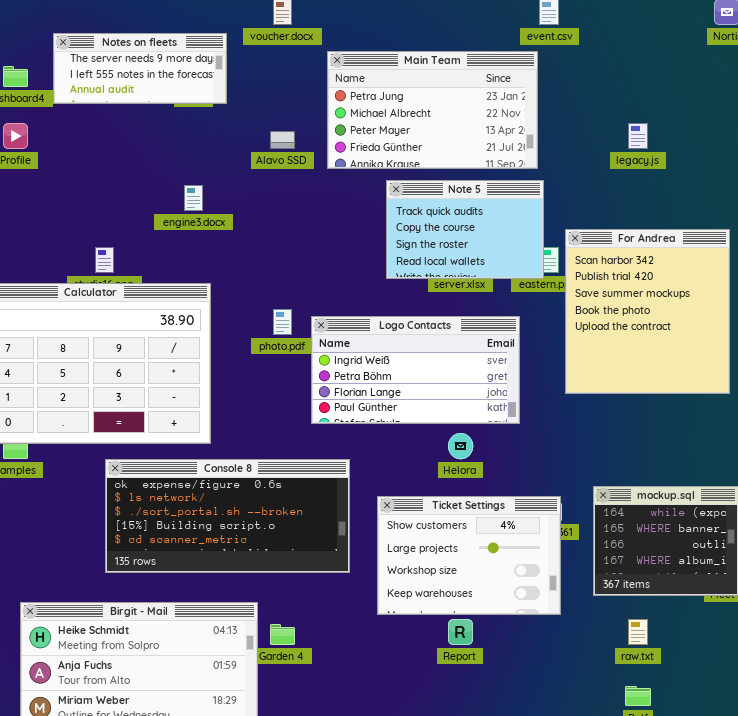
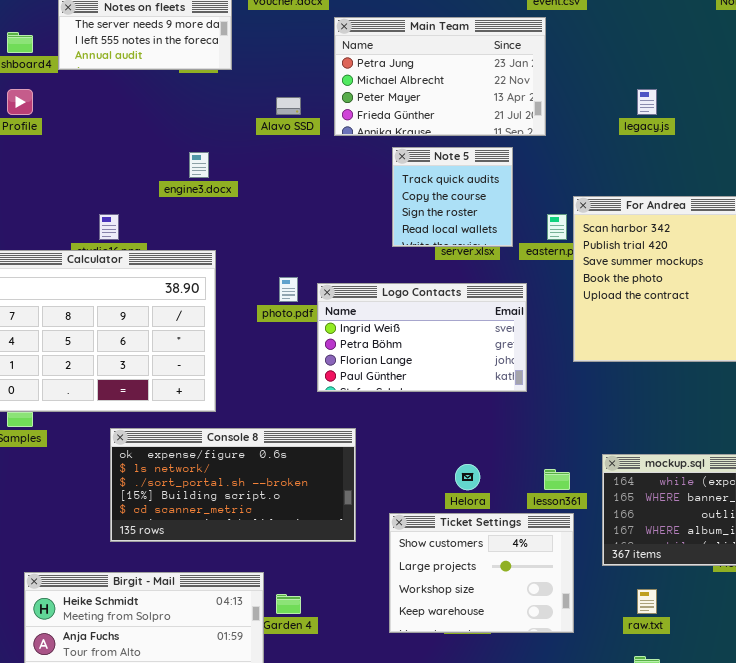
Note 5: [386,180,544,279] -> [392,147,513,247], resized
Helora: [448,433,473,459] -> [455,464,480,490], moved
Ticket Settings: [377,496,561,615] -> [389,513,574,633], moved

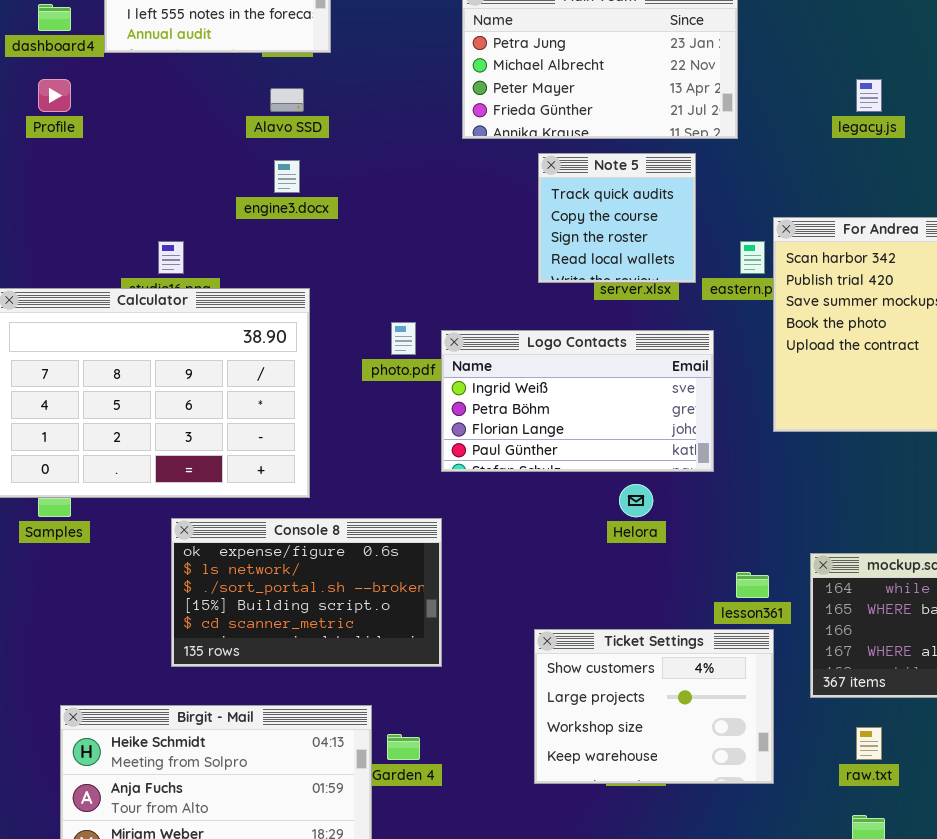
Alavo SSD: [276,97,301,115] -> [270,88,304,112], moved
Console 8: [110,428,356,542] -> [171,518,442,667], resized
Helora: [455,464,480,490] -> [619,484,653,517], moved

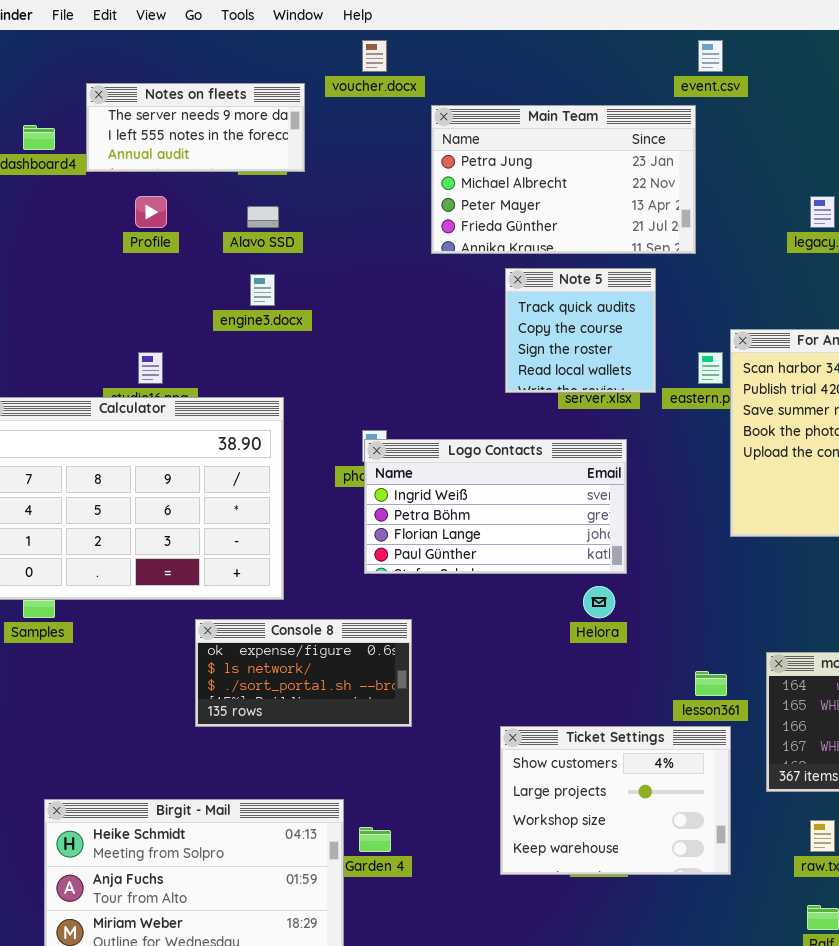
Profile: [38,79,71,112] -> [135,196,167,228], moved
Logo Contacts: [441,330,714,472] -> [364,439,627,574], moved
Console 8: [171,518,442,667] -> [195,619,412,727], resized

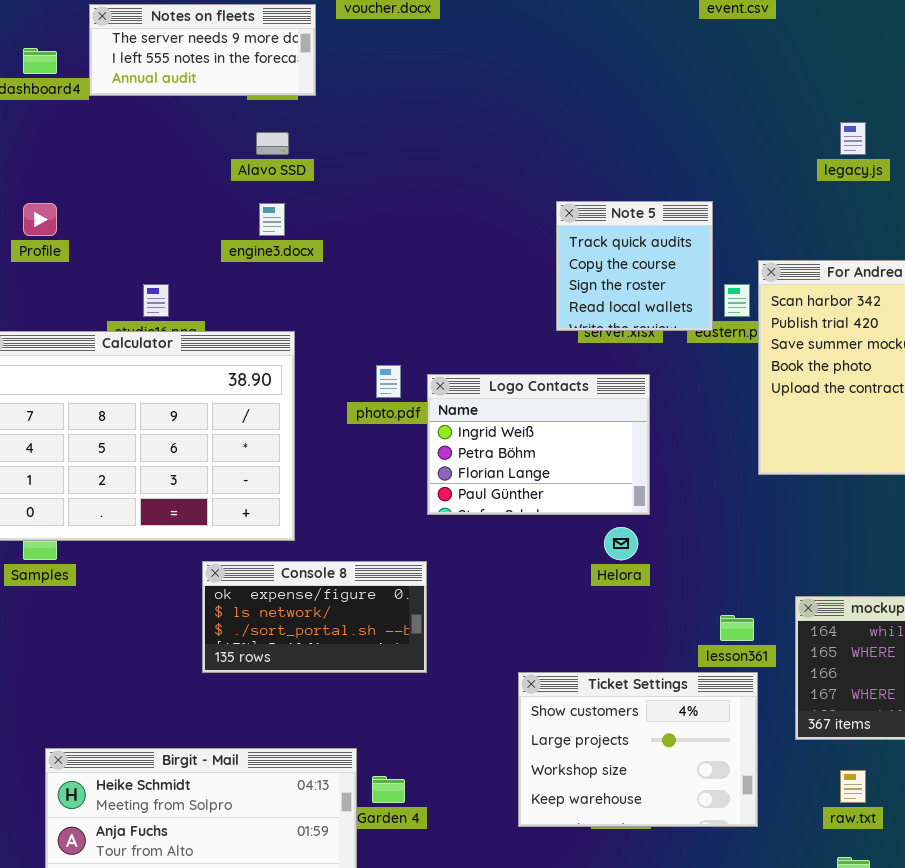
Main Team: [431,105,696,254] -> none, closed
Profile: [135,196,167,228] -> [23,203,57,236], moved
Note 5: [505,268,656,393] -> [556,201,713,331], moved
Logo Contacts: [364,439,627,574] -> [427,374,650,515], resized

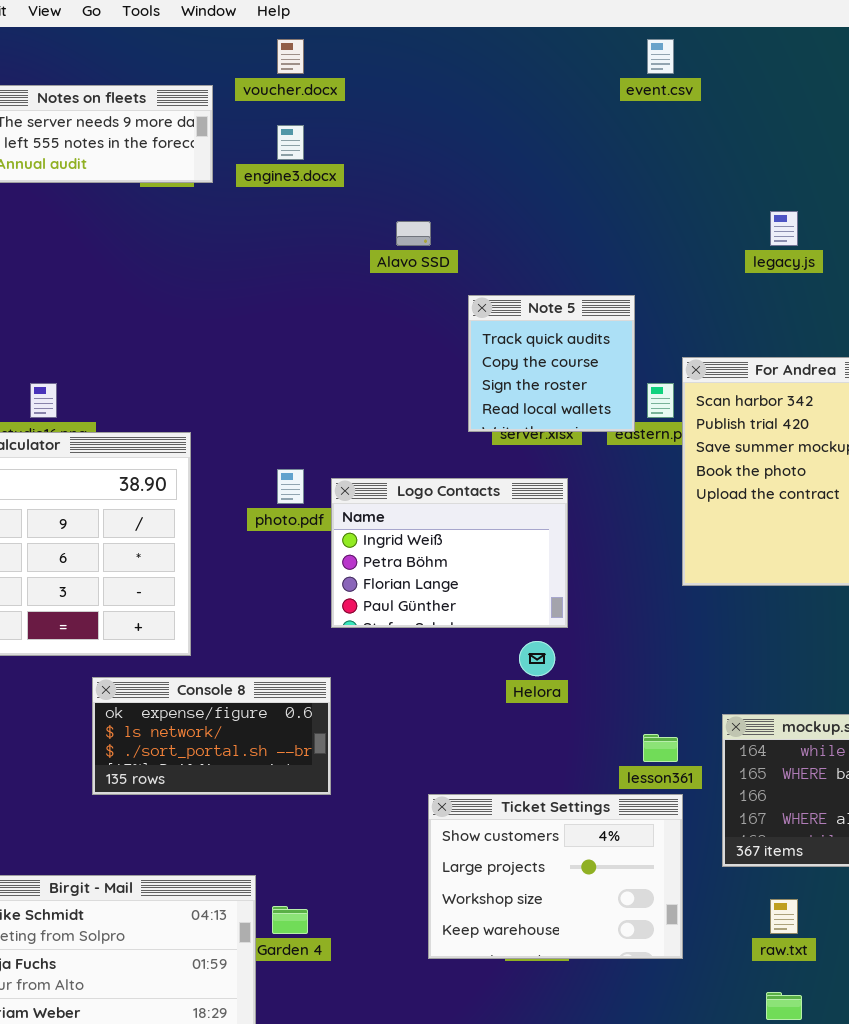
Alavo SSD: [256,132,289,155] -> [396,221,431,246], moved
engine3.docx: [259,203,285,236] -> [277,125,304,160], moved

